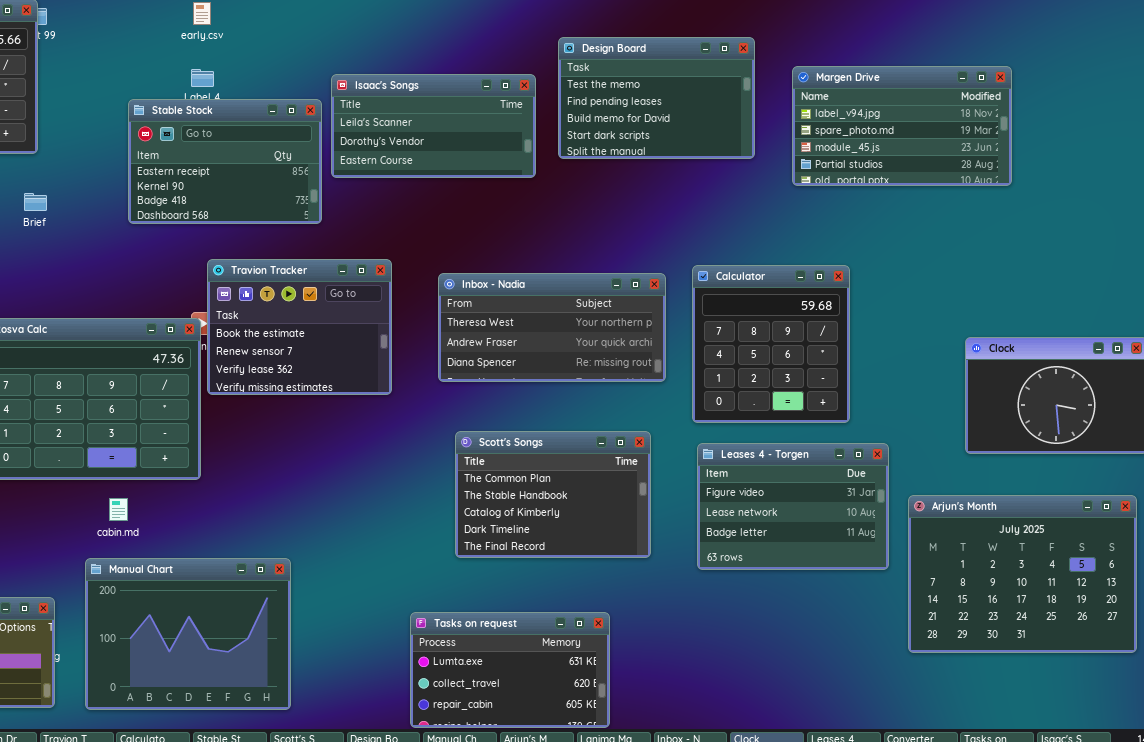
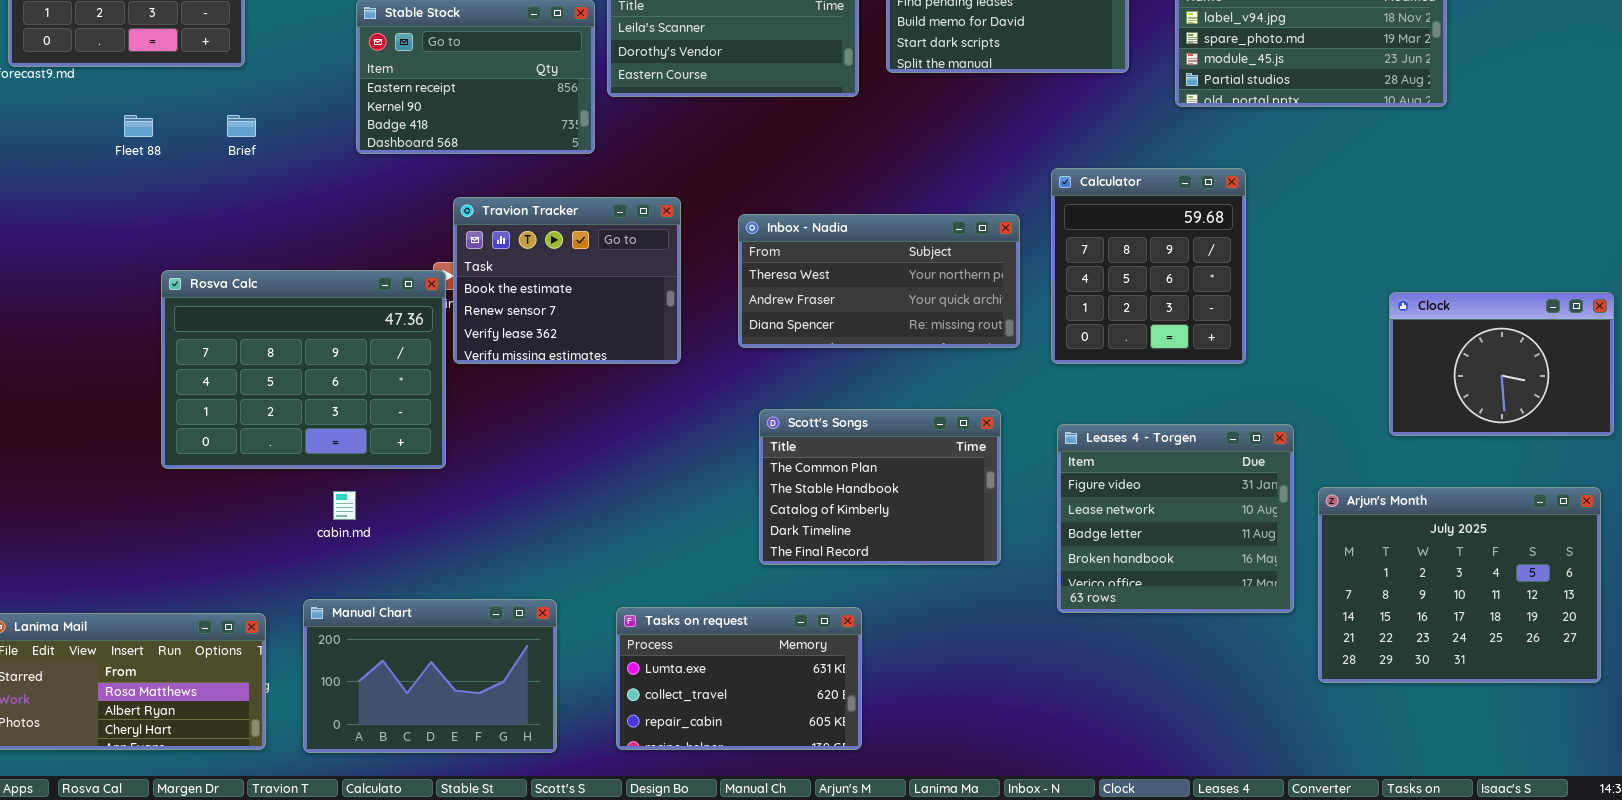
Calculator: [692,265,850,423] -> [1051,168,1246,364], moved
Leases 4 - Torgen: [697,443,889,570] -> [1057,424,1294,613], resized
Manual Chart: [85,558,291,710] -> [303,599,557,753], resized
Tasks on request: [410,612,610,728] -> [616,607,862,750], moved

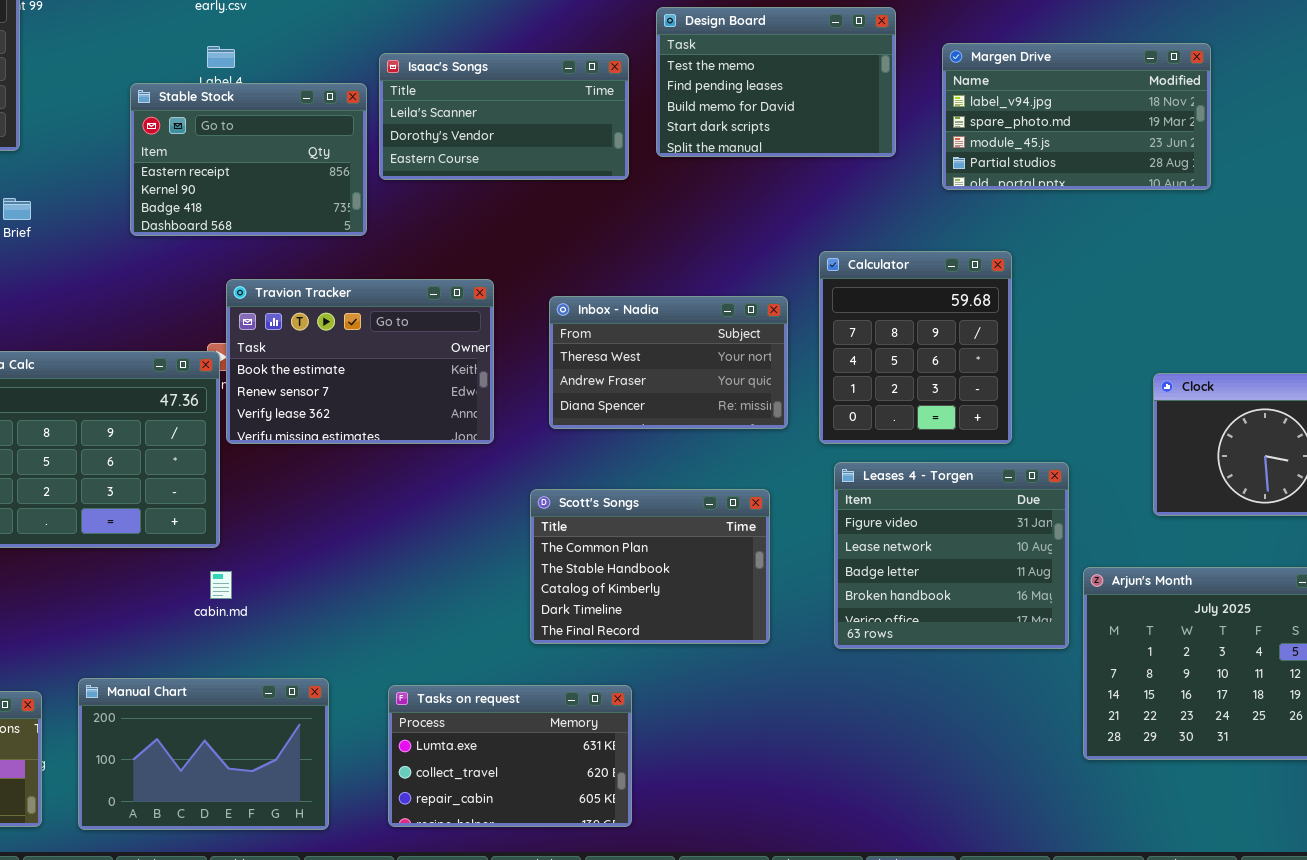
Travion Tracker: [453,197,681,364] -> [226,279,494,444], resized
Inbox - Nadia: [738,214,1020,348] -> [549,296,788,429], resized
Leases 4 - Torgen: [1057,424,1294,613] -> [834,462,1069,649], moved
cabin.md: [333,491,356,520] -> [210,571,232,599], moved

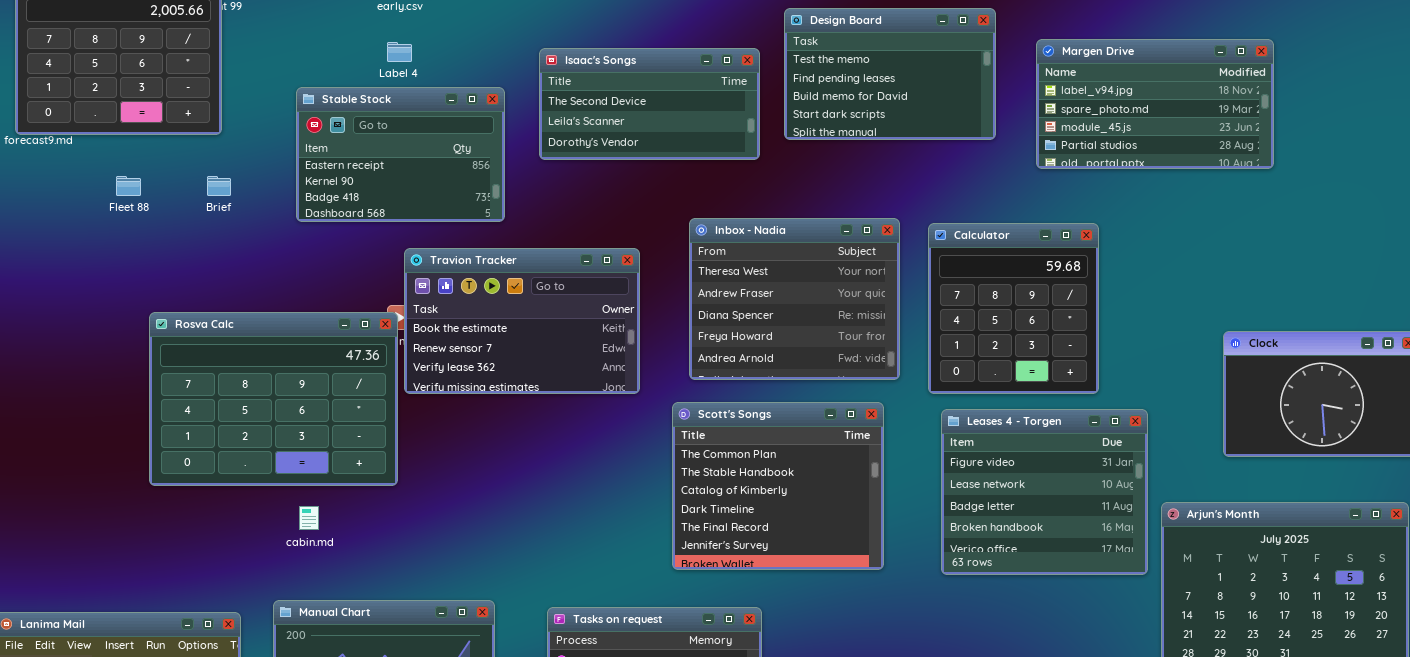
Isaac's Songs: [379,53,629,180] -> [539,48,760,160], scrolled up 1 row
Stable Stock: [130,83,367,236] -> [296,87,505,222], moved
Inbox - Nadia: [549,296,788,429] -> [689,218,900,380], resized
Scott's Songs: [530,489,770,644] -> [672,402,884,570], resized
cabin.md: [210,571,232,599] -> [299,506,319,530], moved

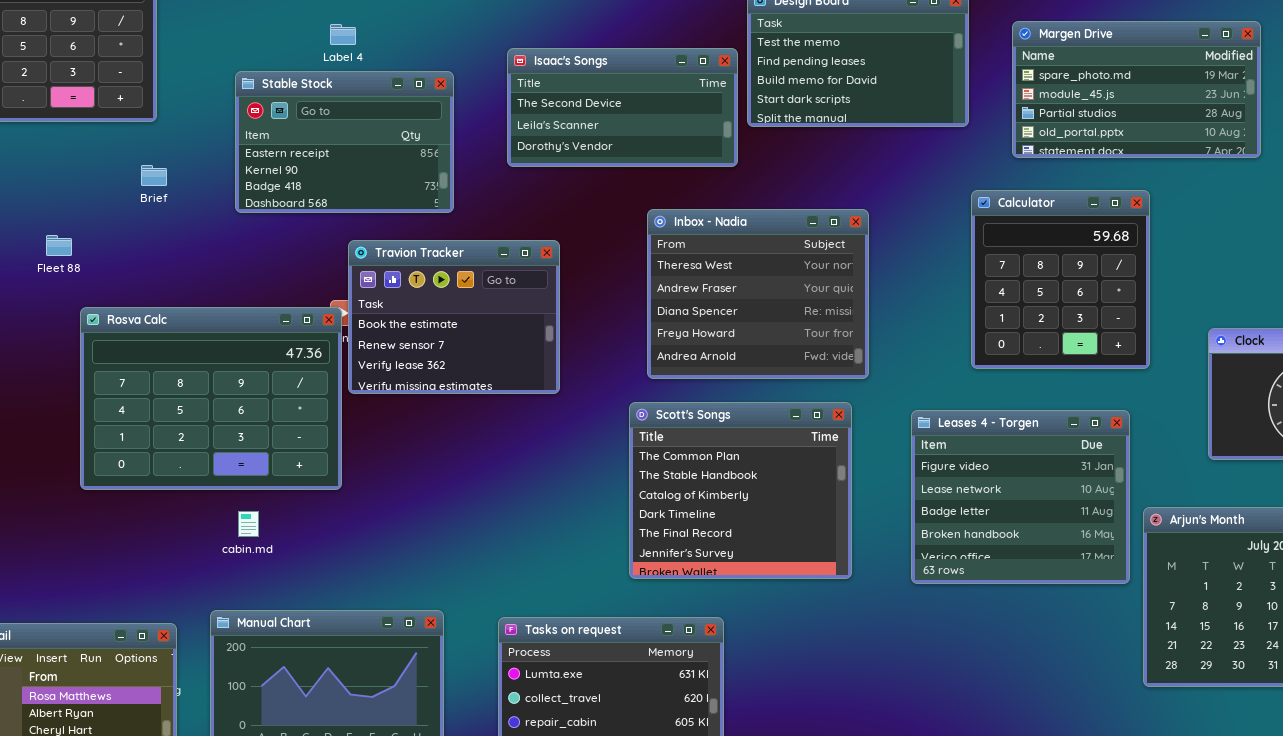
Margen Drive: [1036,39,1274,169] -> [1012,21,1261,158], scrolled down 1 row
Isaac's Songs: [539,48,760,160] -> [507,48,738,167], moved
Fleet 88: [116,176,141,196] -> [46,235,72,256], moved
Calculator: [928,223,1099,394] -> [971,190,1150,369], moved
Travion Tracker: [404,248,640,394] -> [348,240,560,394], resized

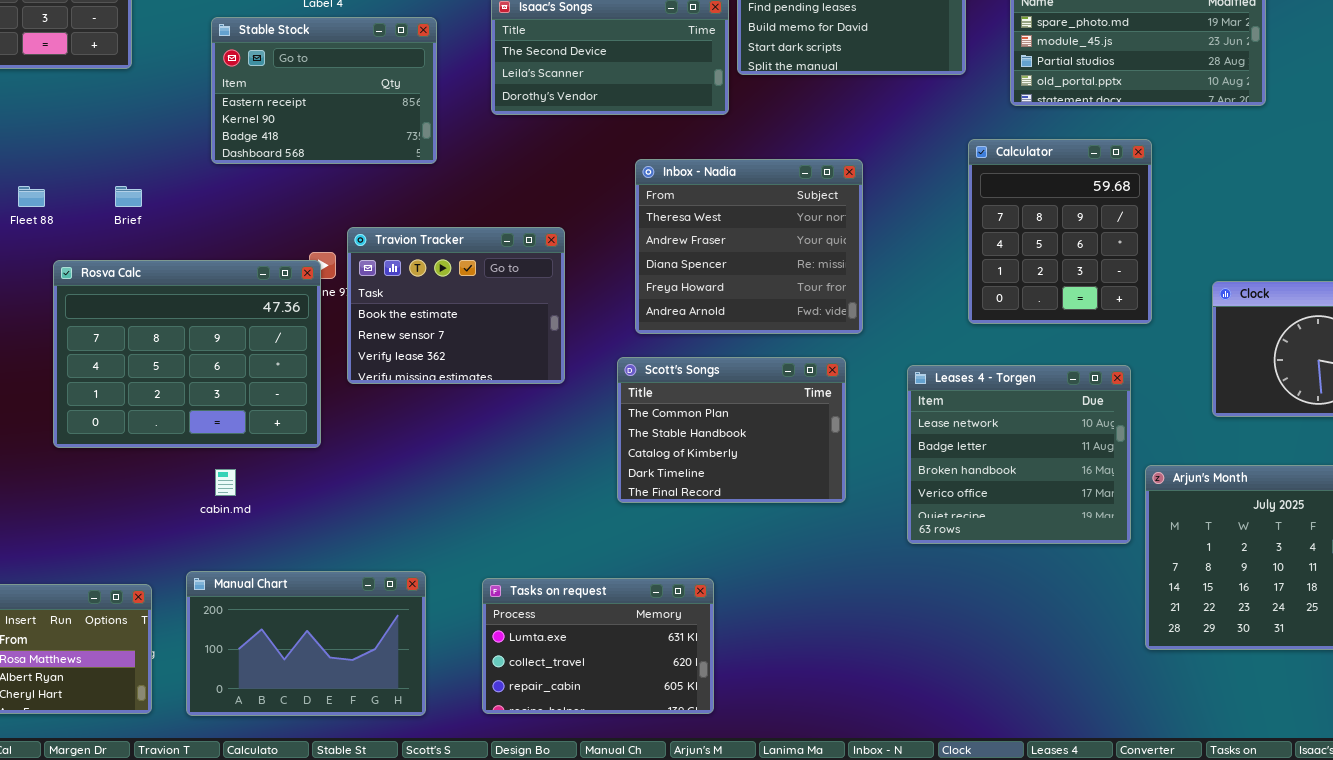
Brief: [141,165,167,186] -> [115,186,142,207], moved
Travion Tracker: [348,240,560,394] -> [347,227,565,384], moved
Scott's Songs: [629,402,852,579] -> [617,357,846,503], resized
Leases 4 - Torgen: [911,410,1130,584] -> [907,365,1131,544], scrolled down 1 row

